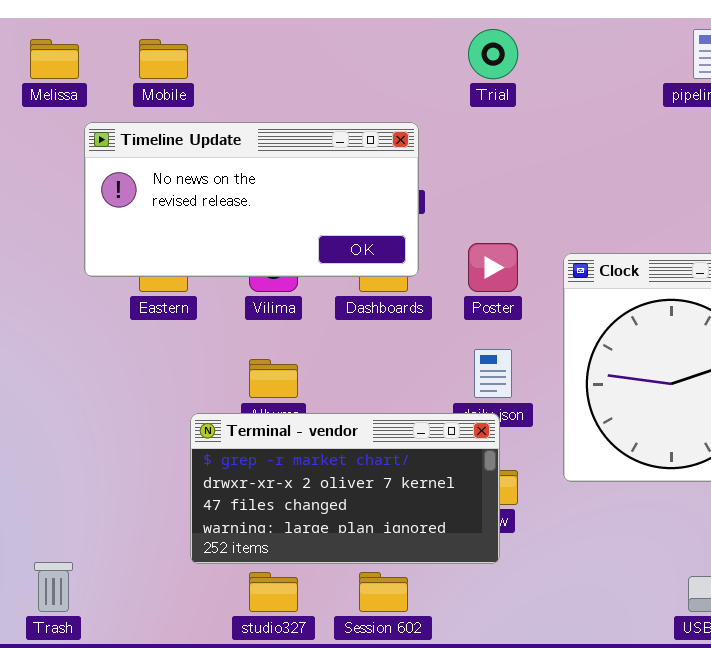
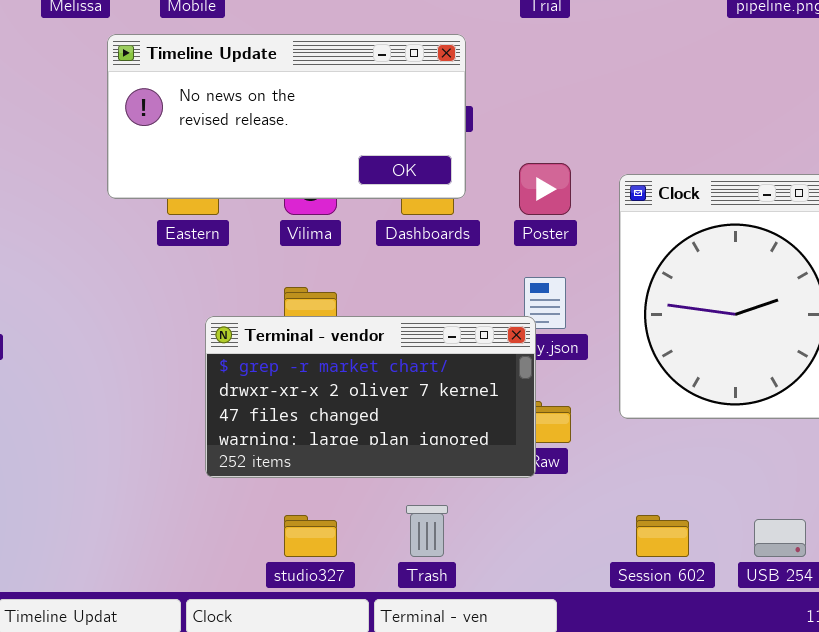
Terminal - vendor: [190,413,500,564] -> [205,316,536,478], moved
Trash: [34,562,73,612] -> [406,505,448,557], moved
Session 602: [359,572,408,612] -> [636,515,689,557], moved

